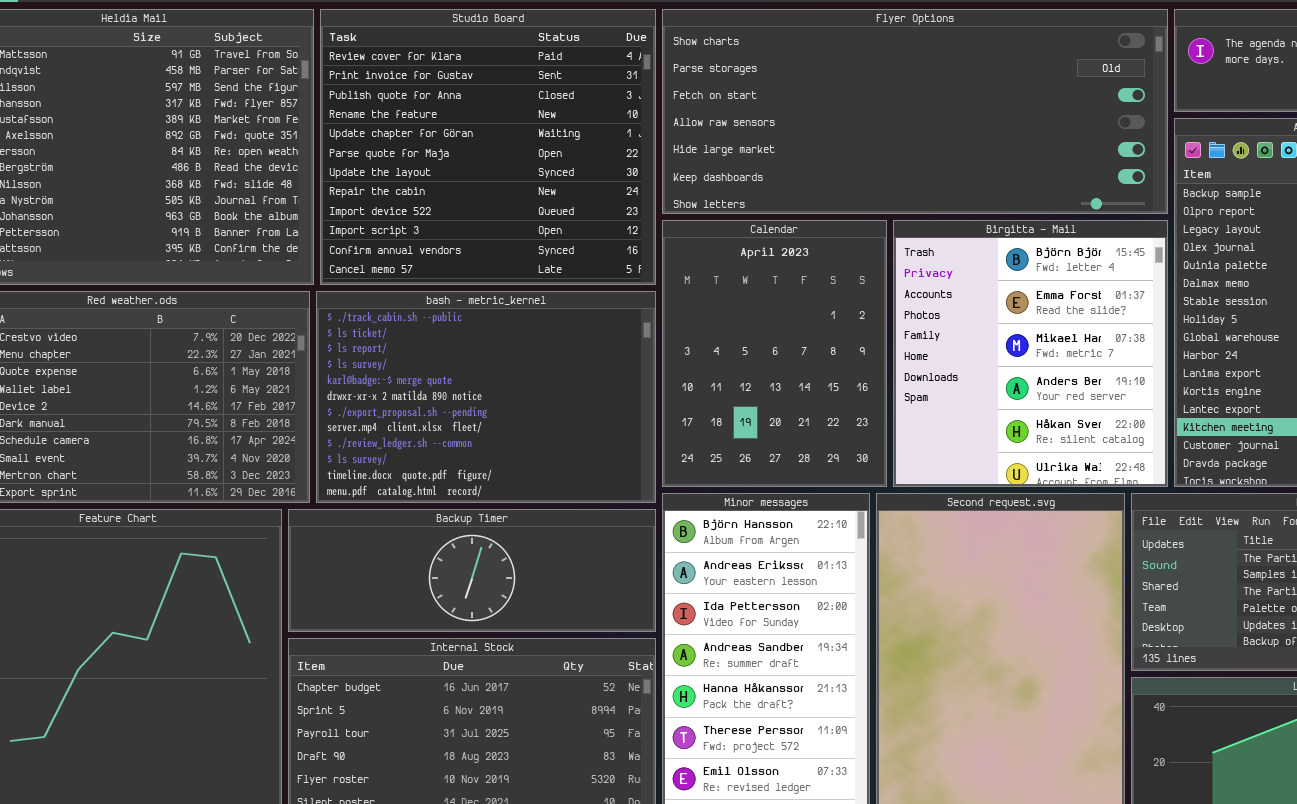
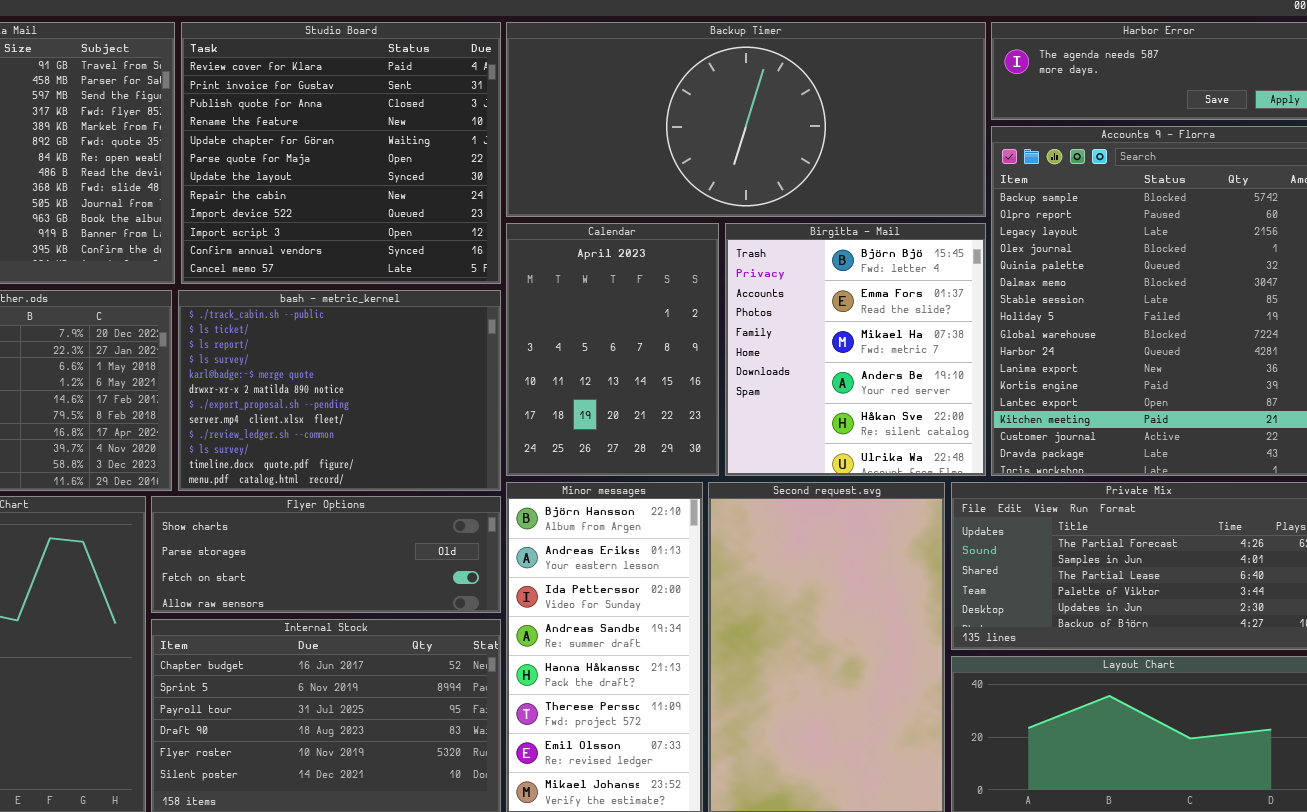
Flyer Options: [662,9,1168,214] -> [151,496,501,613], moved, resized
Backup Timer: [288,509,656,632] -> [506,22,986,217], moved, resized

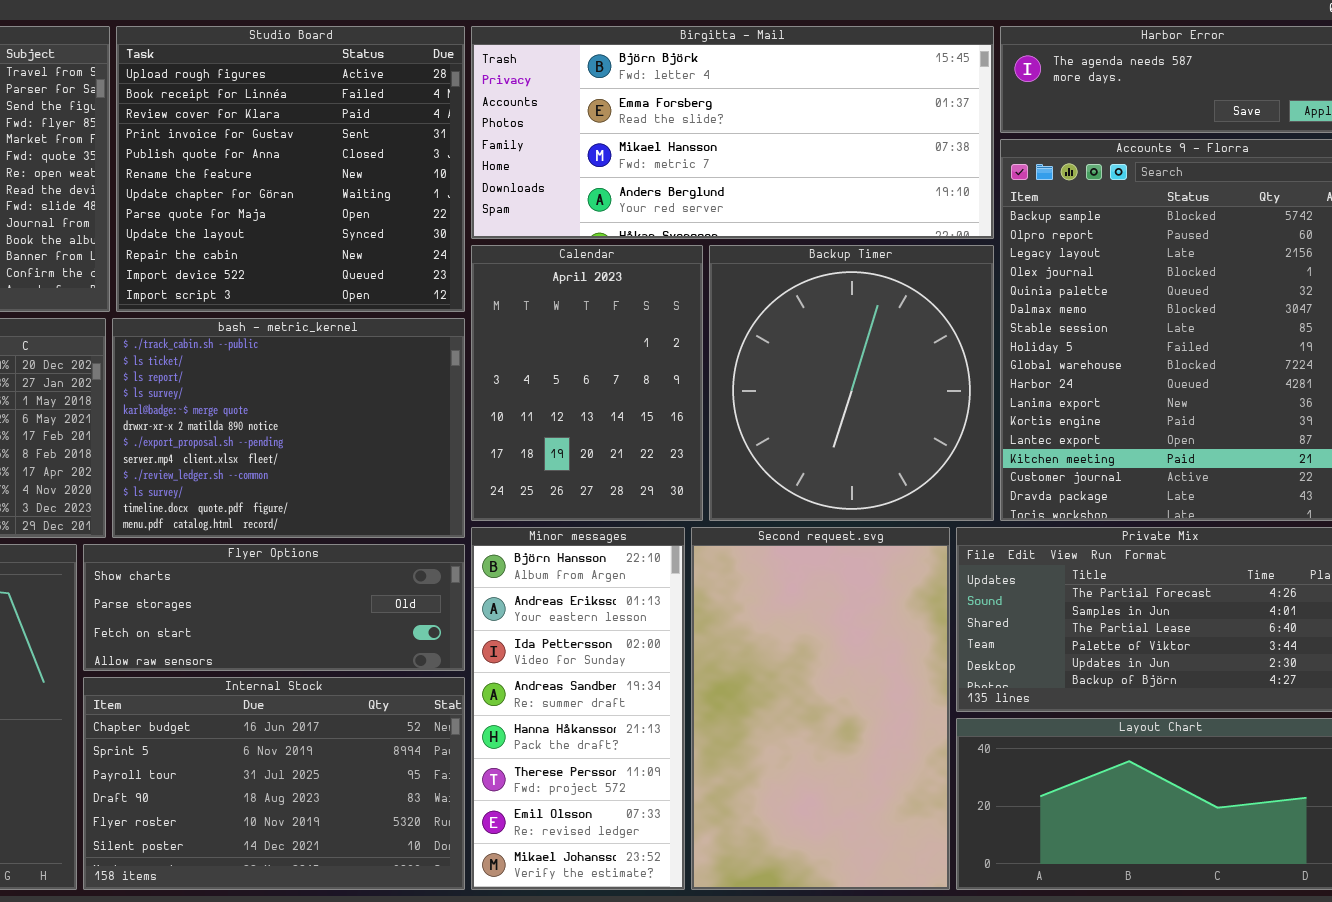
Studio Board: [181,22,501,284] -> [116,26,465,312], scrolled up 2 rows
Backup Timer: [506,22,986,217] -> [709,245,994,521], moved, resized
Birgitta - Mail: [725,223,986,476] -> [471,26,994,239], moved, resized

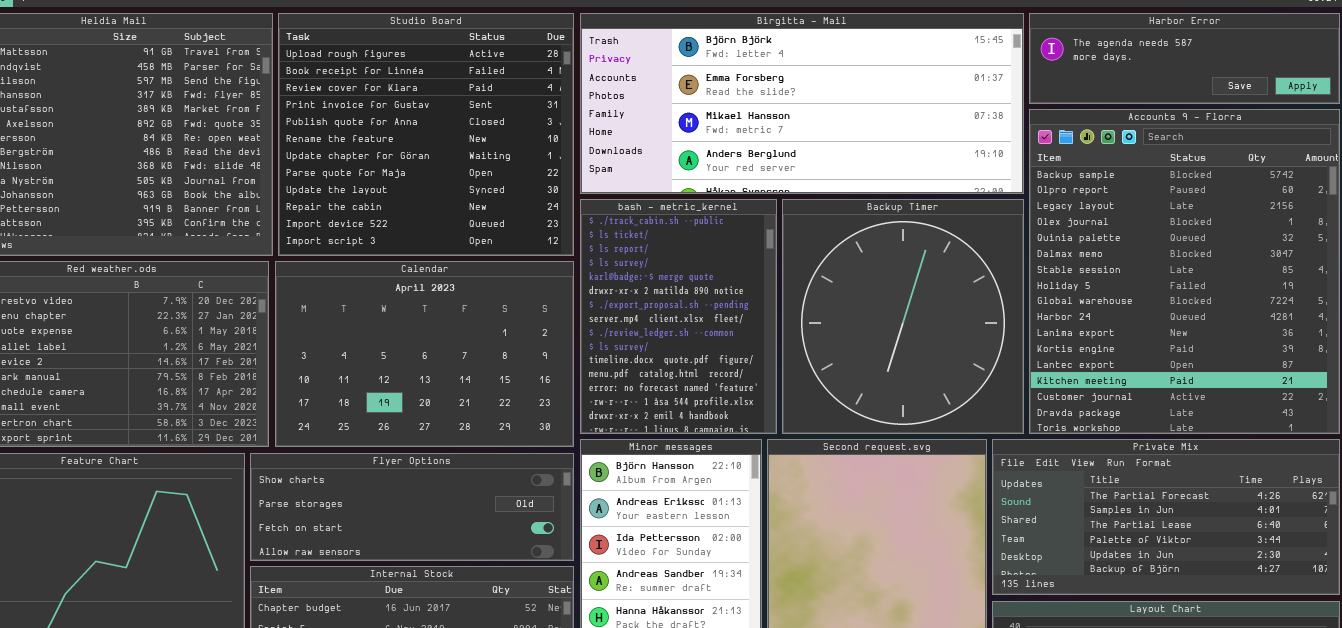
Calendar: [471,245,703,521] -> [275,261,574,447], moved, resized
bash - metric_kernel: [112,318,465,538] -> [580,199,777,434], moved, resized

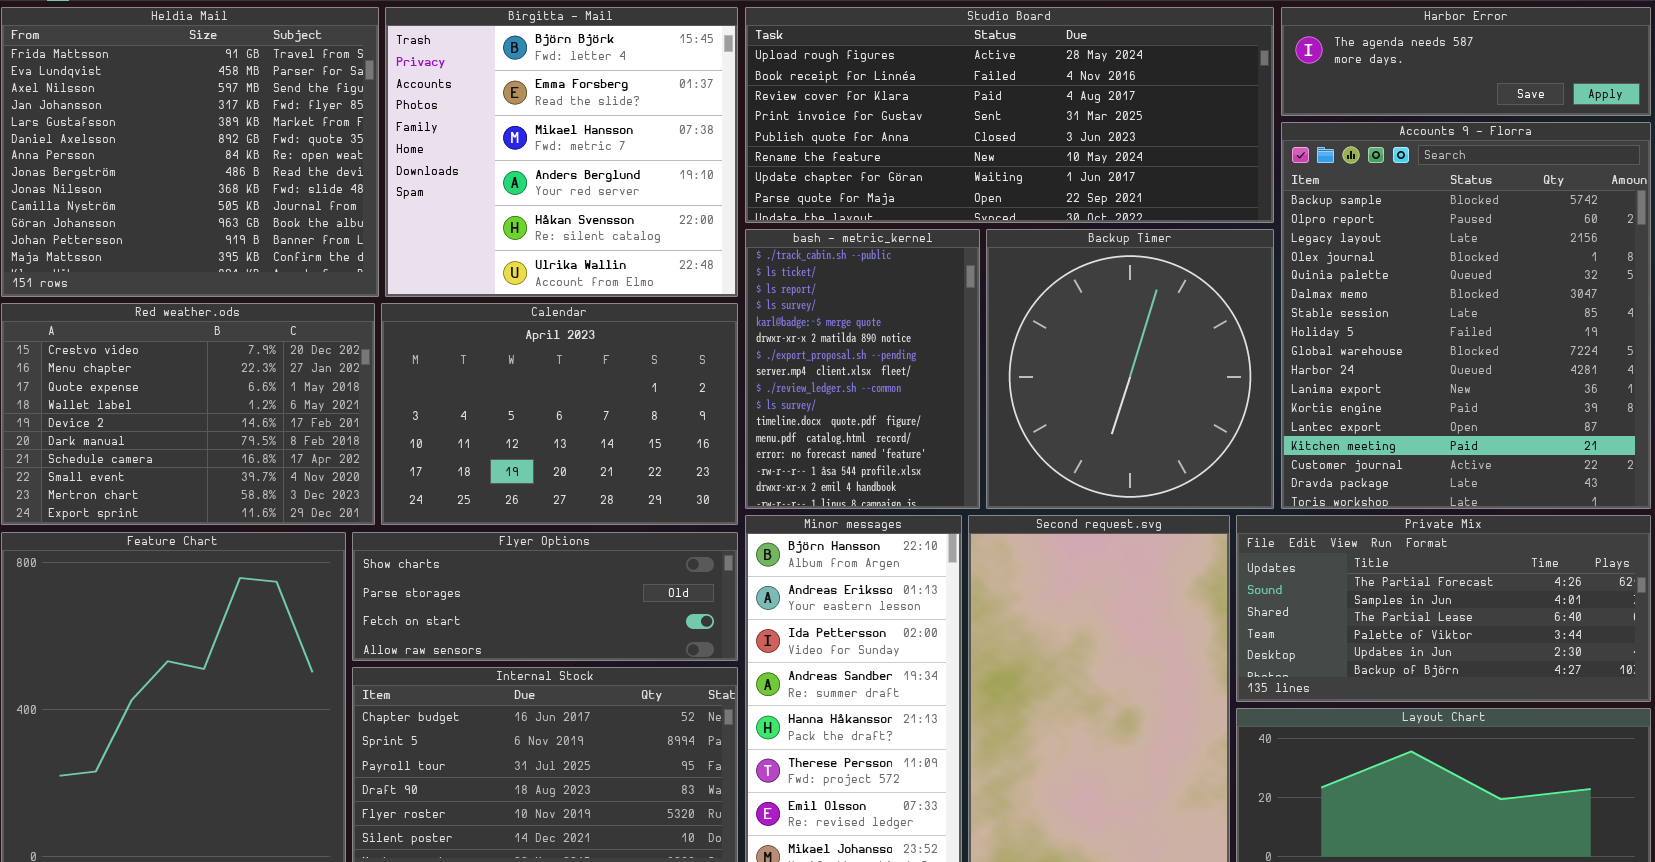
Studio Board: [278,13,574,256] -> [745,7,1274,223], moved, resized
Birgitta - Mail: [580,13,1024,194] -> [385,7,738,297], moved, resized

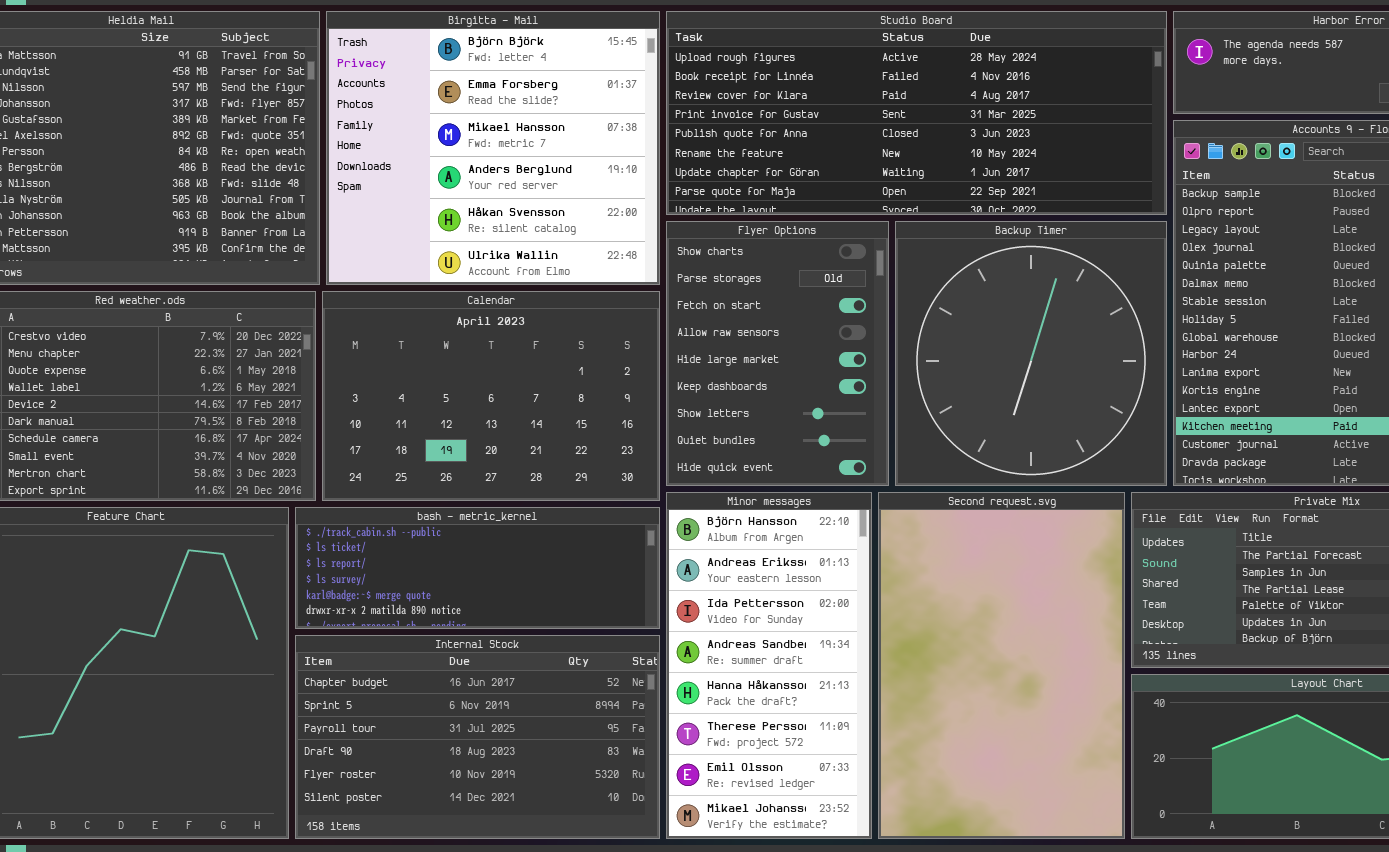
bash - metric_kernel: [745,229,980,509] -> [295,507,660,629], moved, resized
Flyer Options: [352,532,738,661] -> [666,221,889,486], moved, resized

